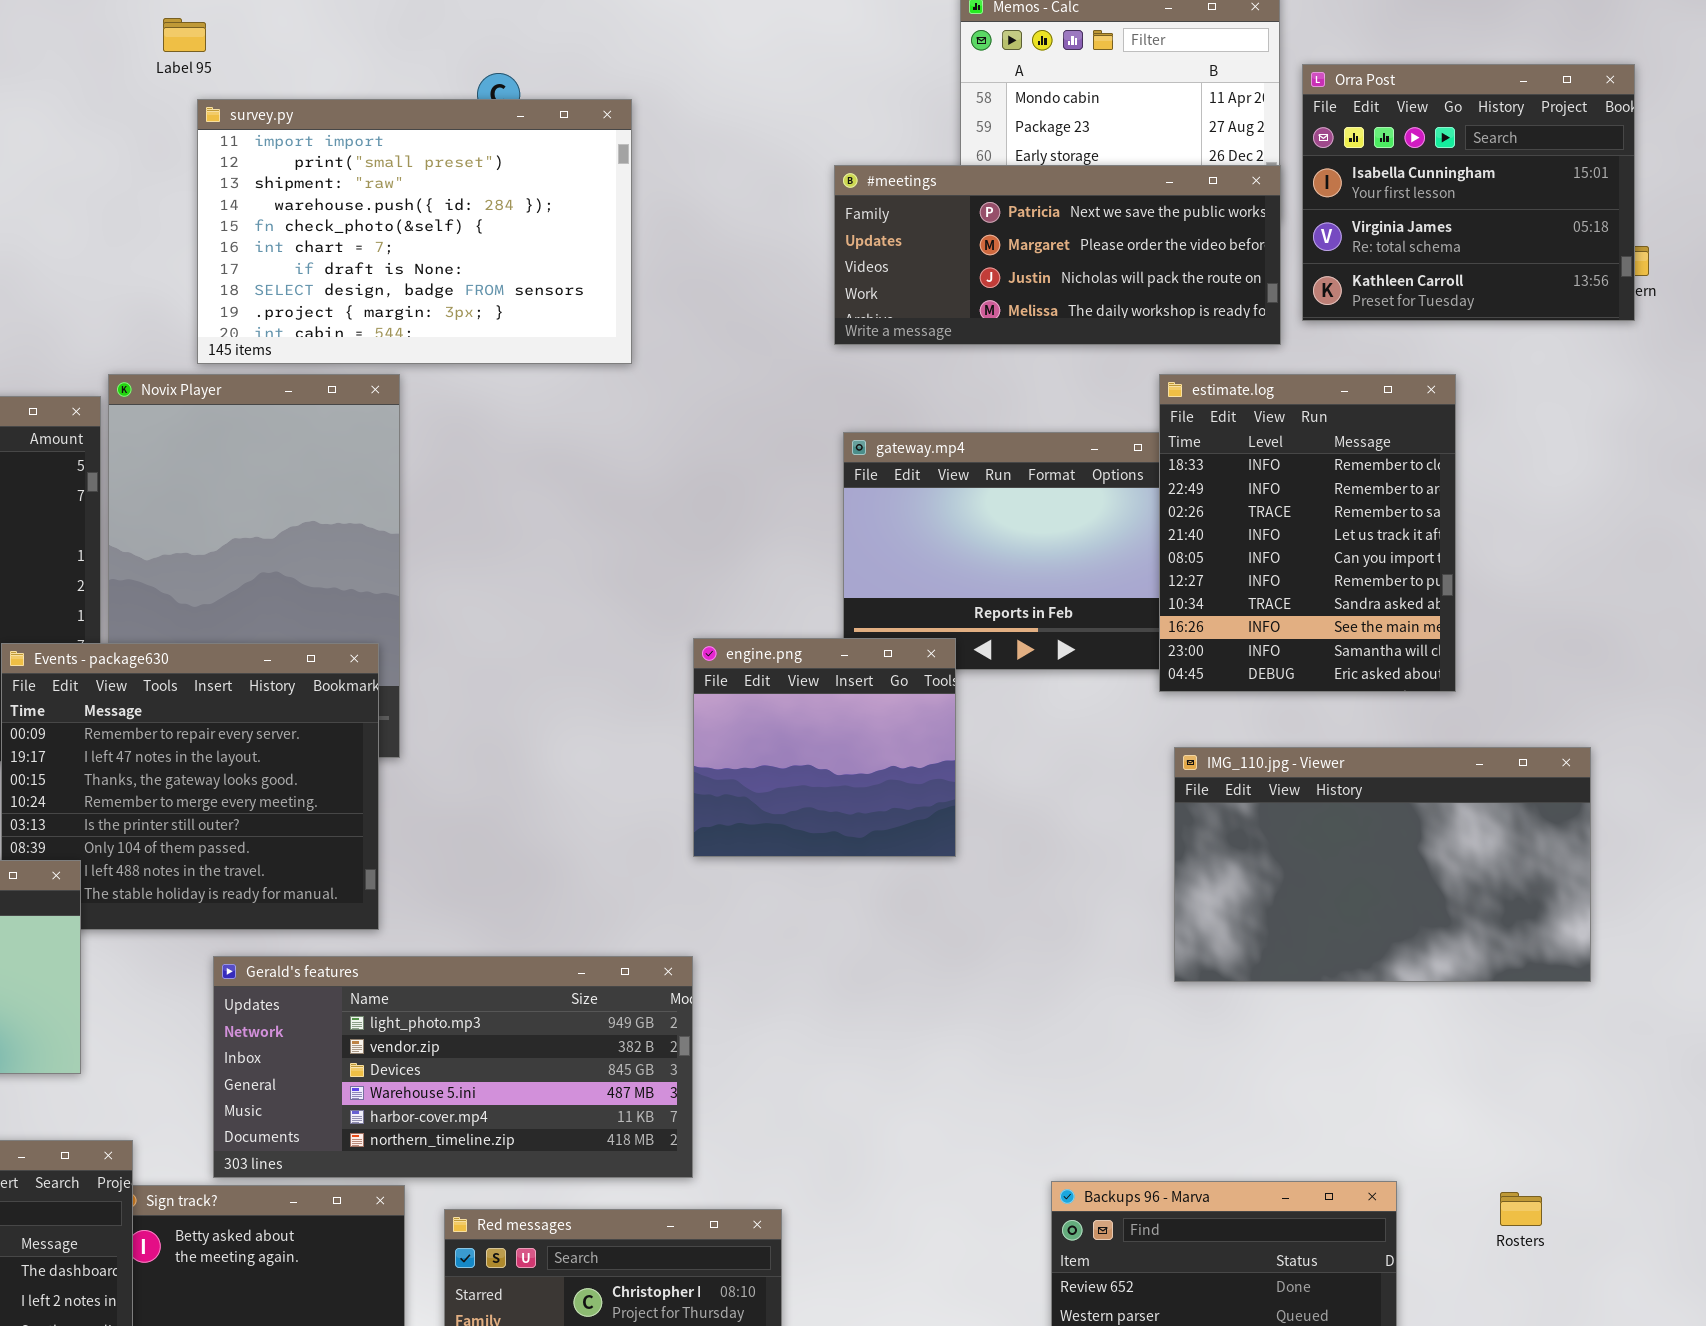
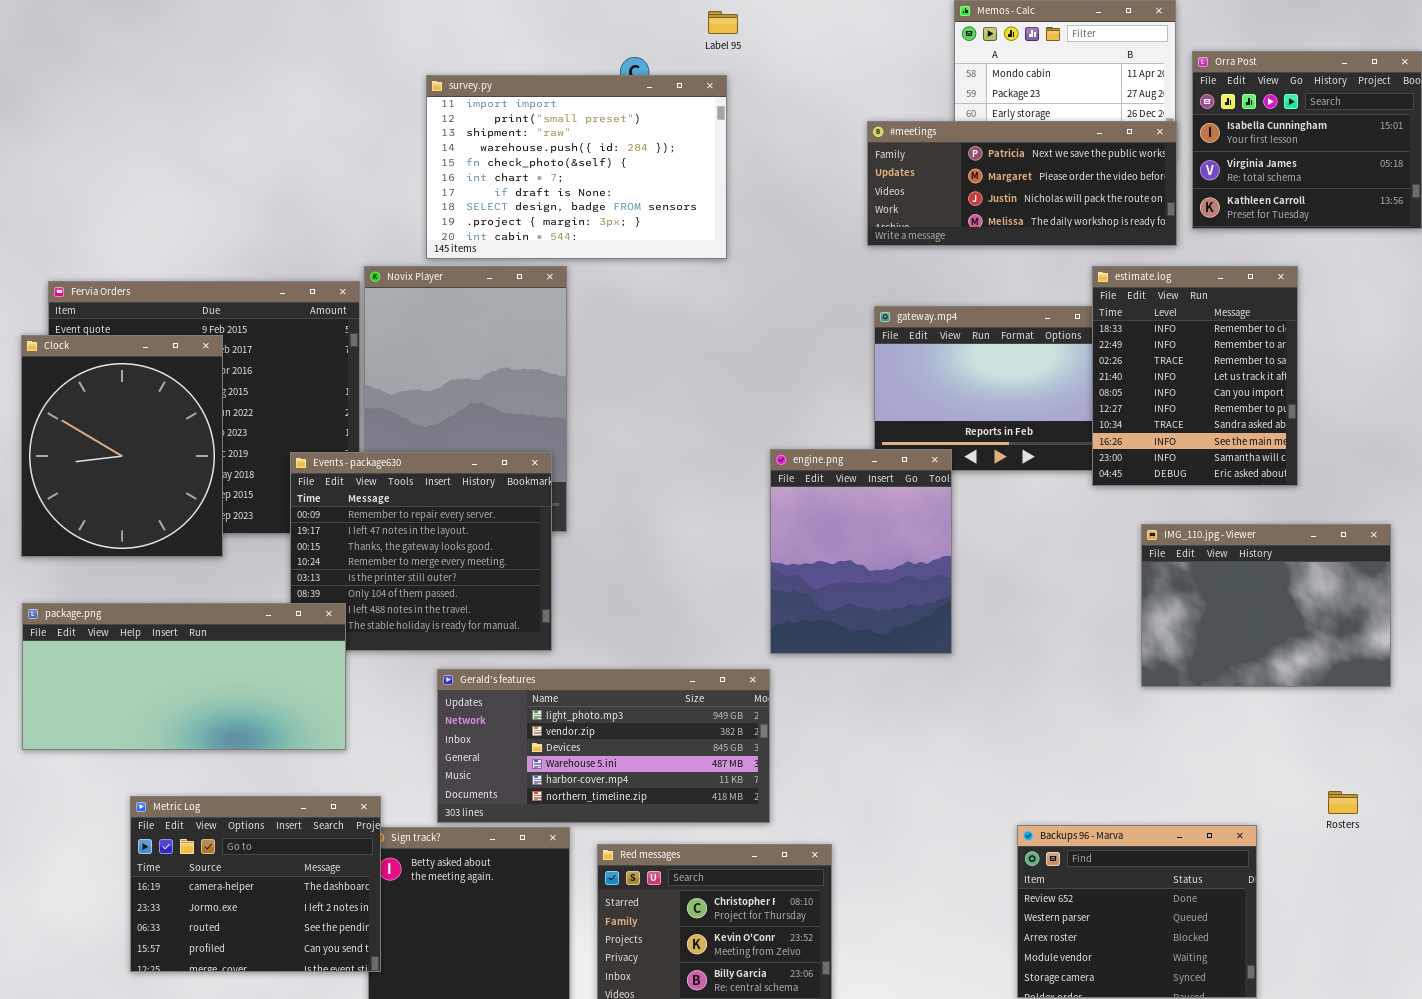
Label 95: [163,18,206,52] -> [708,11,738,34], moved
engine.png: [693,638,956,857] -> [770,449,952,654], resized
IMG_110.jpg - Viewer: [1174,747,1591,982] -> [1141,524,1391,687], resized
Rosters: [1500,1192,1542,1226] -> [1328,791,1358,814], moved

